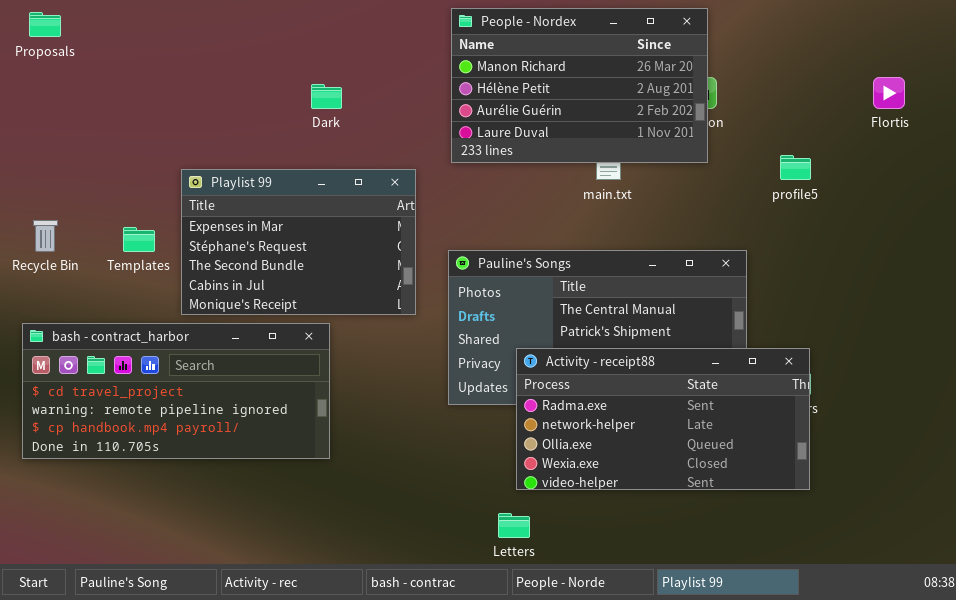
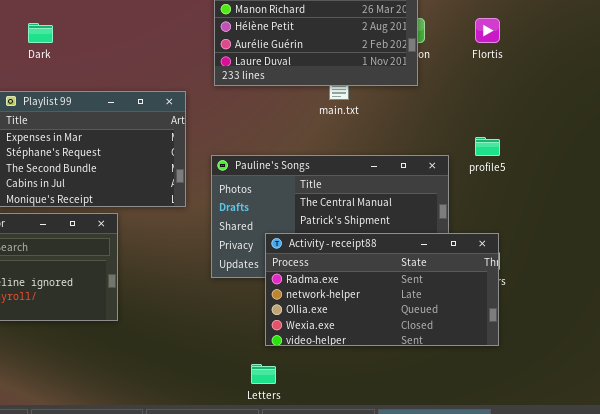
Flortis: [873,77,905,109] -> [475,18,500,43], moved
Dark: [311,84,342,109] -> [28,23,53,43], moved
profile5: [780,155,811,180] -> [475,137,500,156], moved

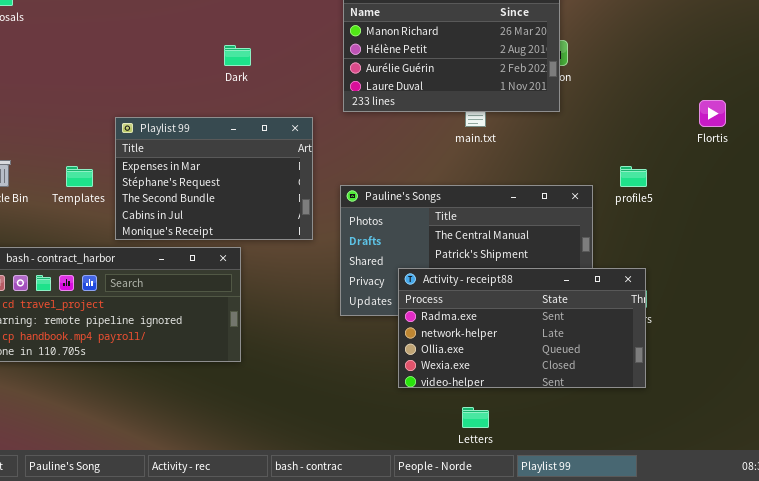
Flortis: [475,18,500,43] -> [699,100,726,127], moved
Dark: [28,23,53,43] -> [224,45,251,66], moved
Letters: [251,364,276,384] -> [462,407,489,428], moved

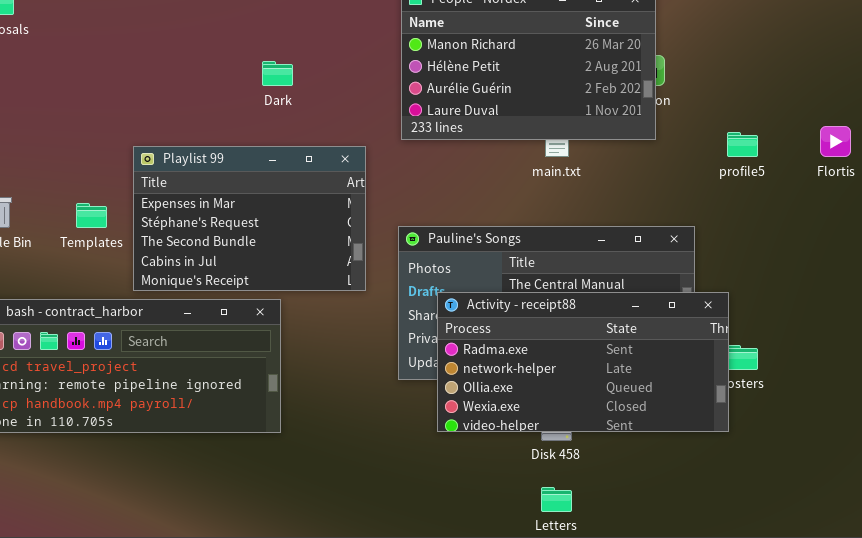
profile5: [620,166,647,187] -> [727,132,758,157], moved
Activity - receipt88: [398,268,646,388] -> [437,292,729,432], moved

